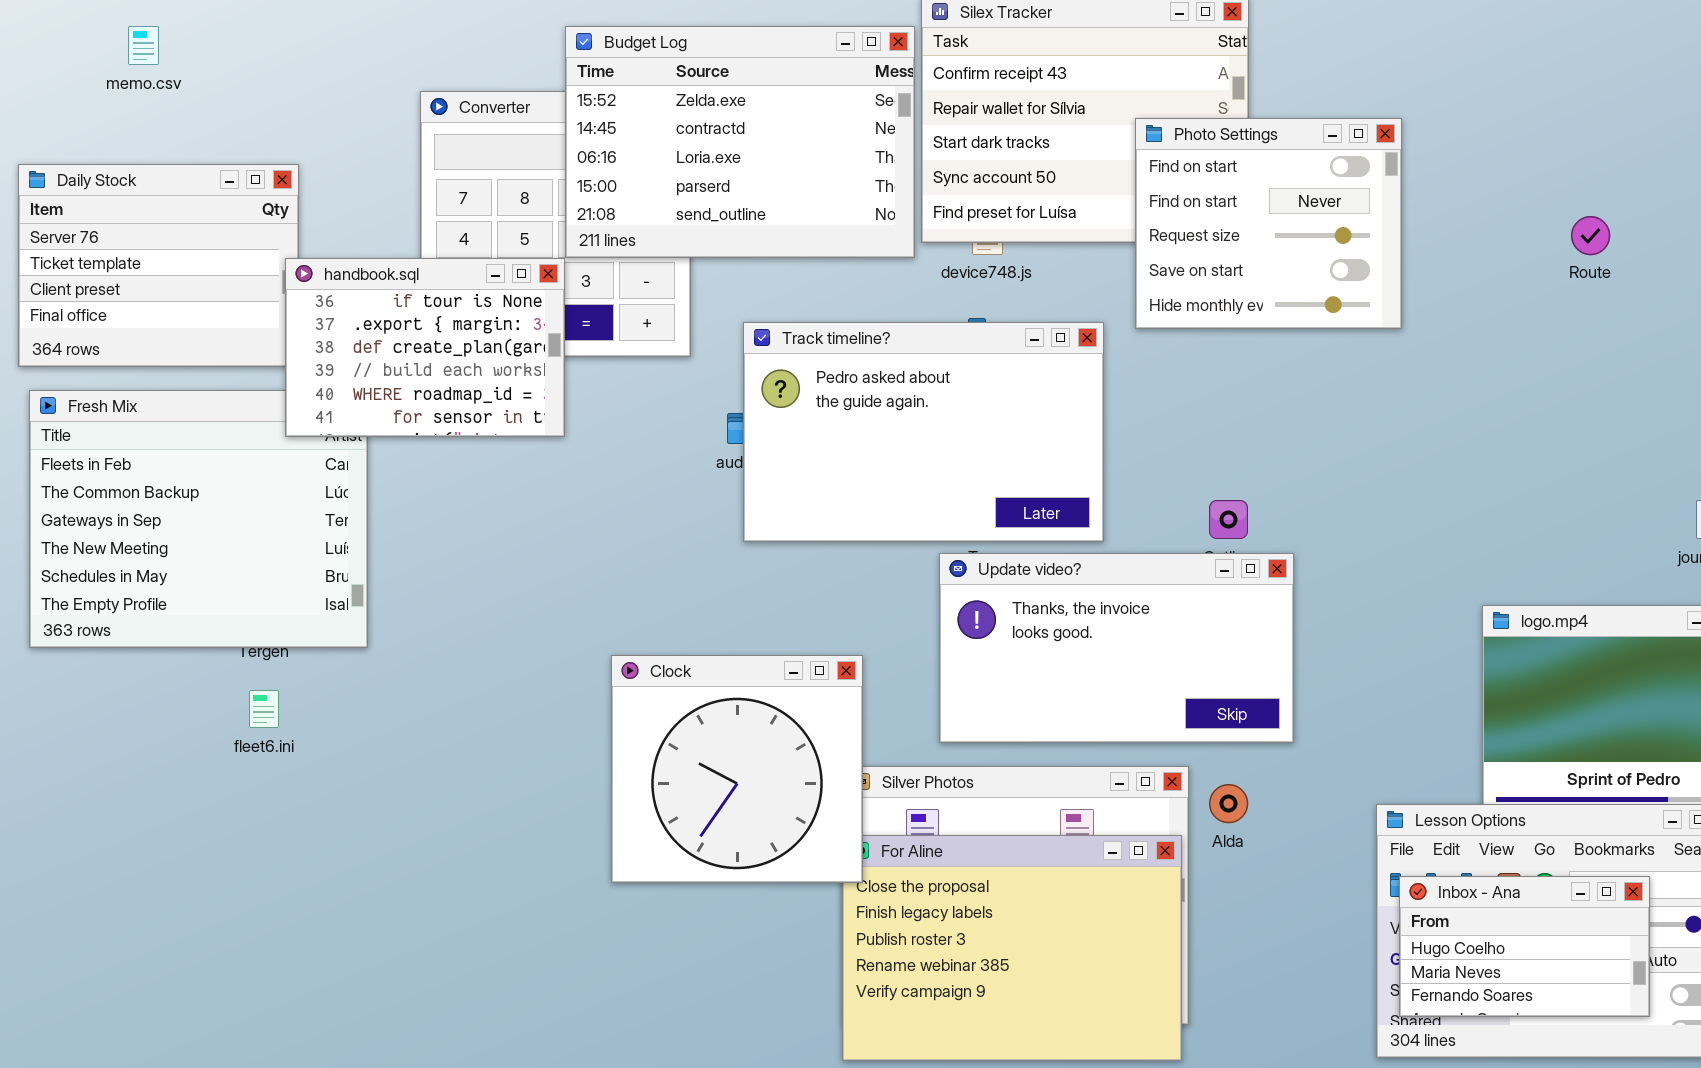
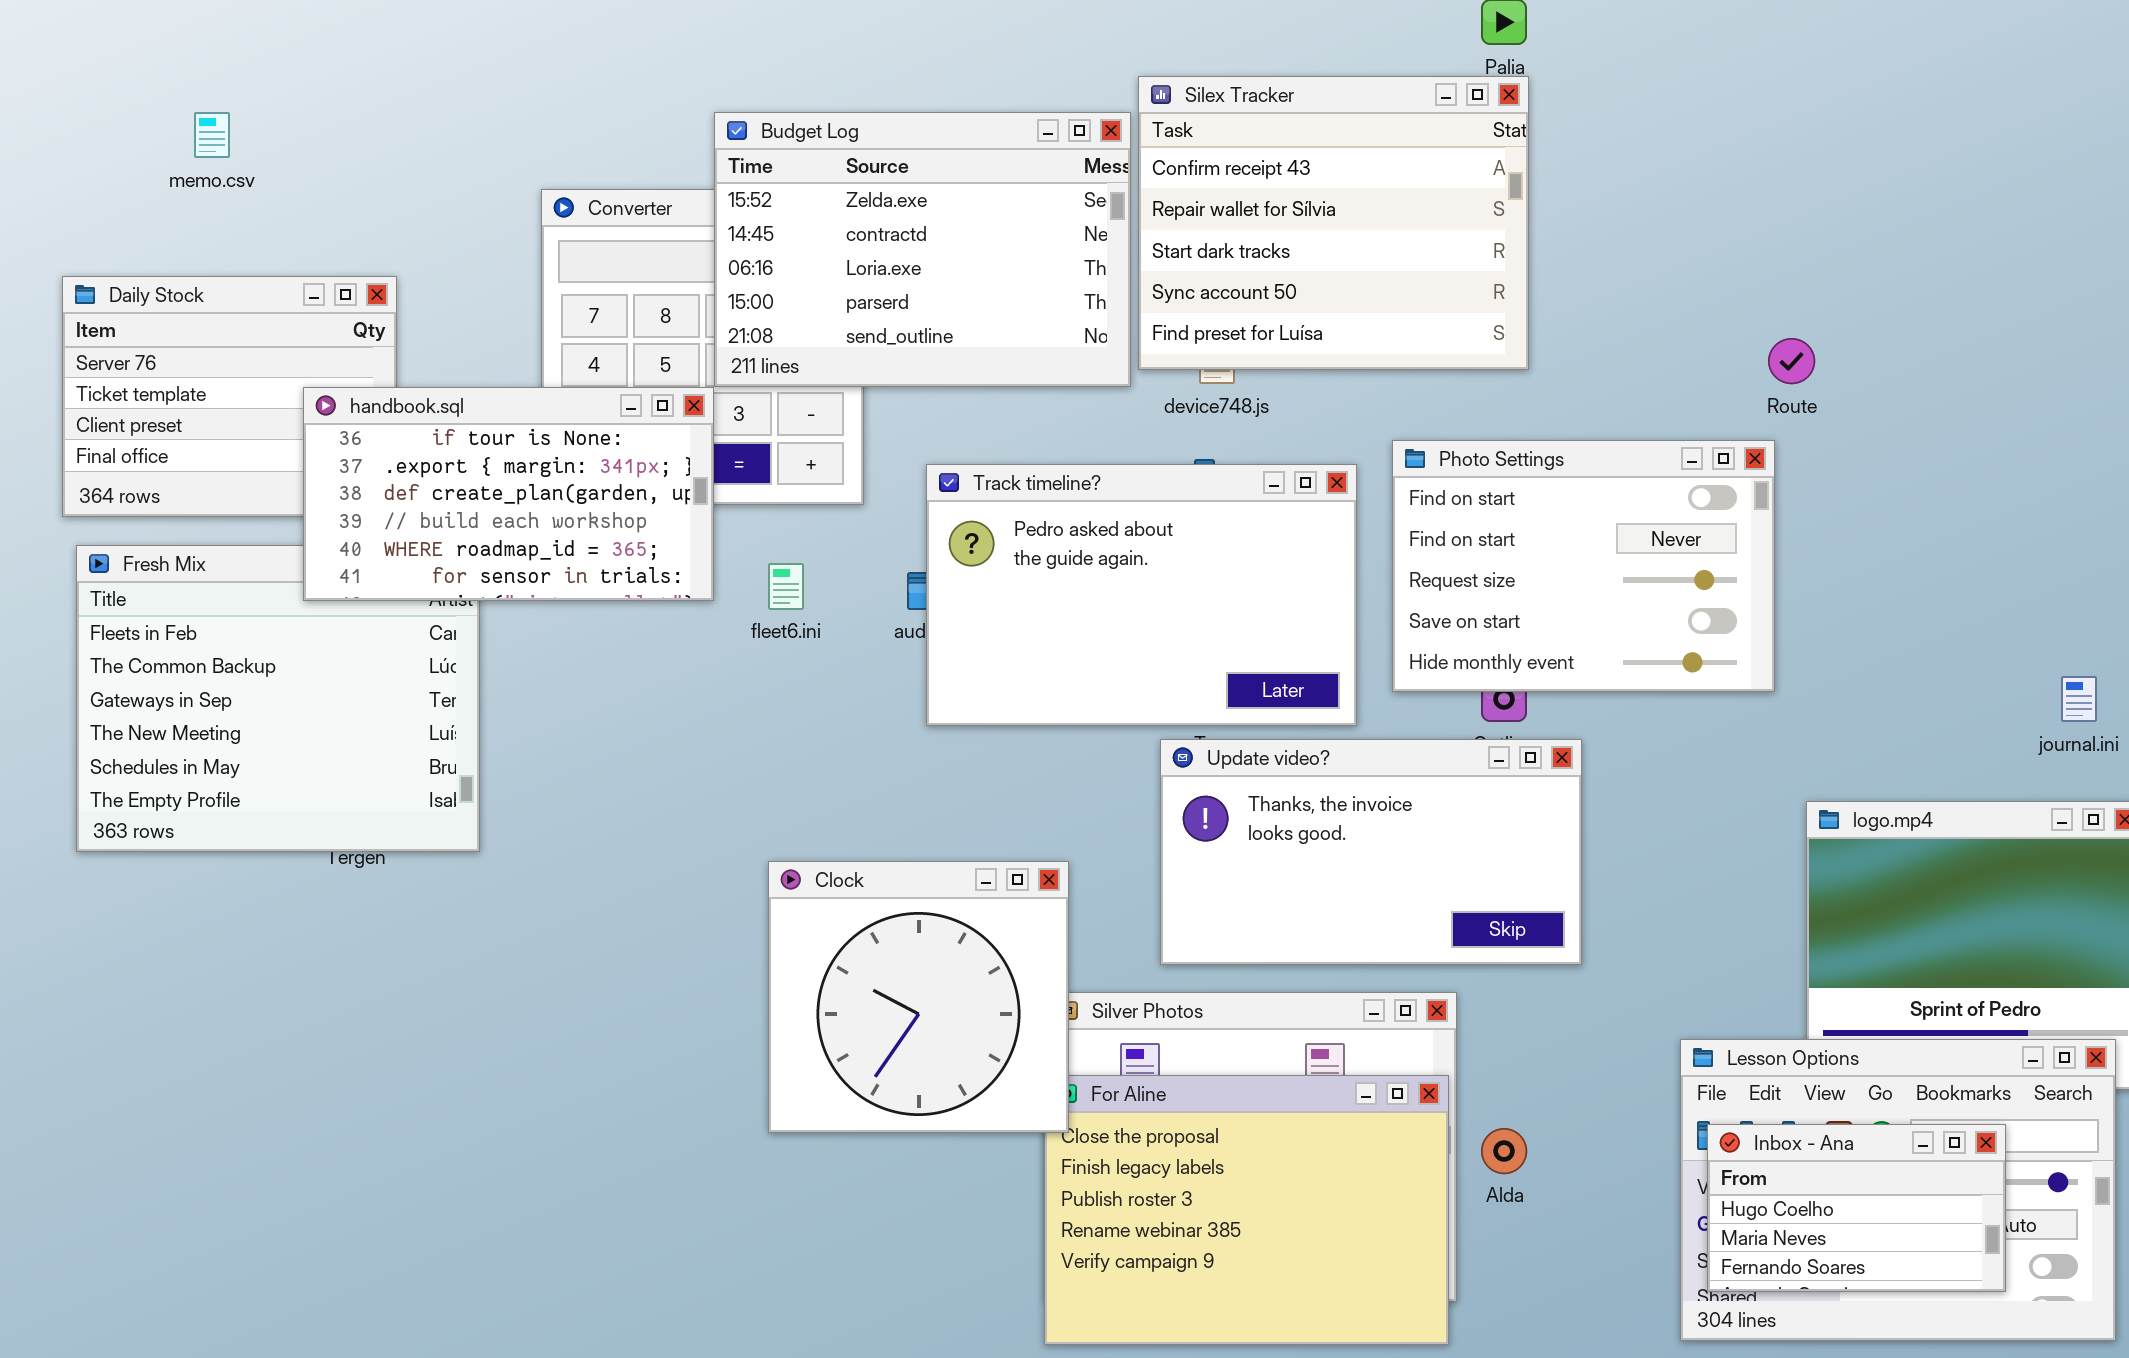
Photo Settings: [1135,118,1402,329] -> [1392,440,1775,692], moved, resized
Route: [1571,216,1610,255] -> [1768,338,1815,384], moved
handbook.sql: [285,258,565,437] -> [303,387,714,601], resized
fleet6.ini: [249,690,279,728] -> [768,563,804,610], moved
Alda: [1209,784,1248,823] -> [1481,1128,1527,1174], moved

